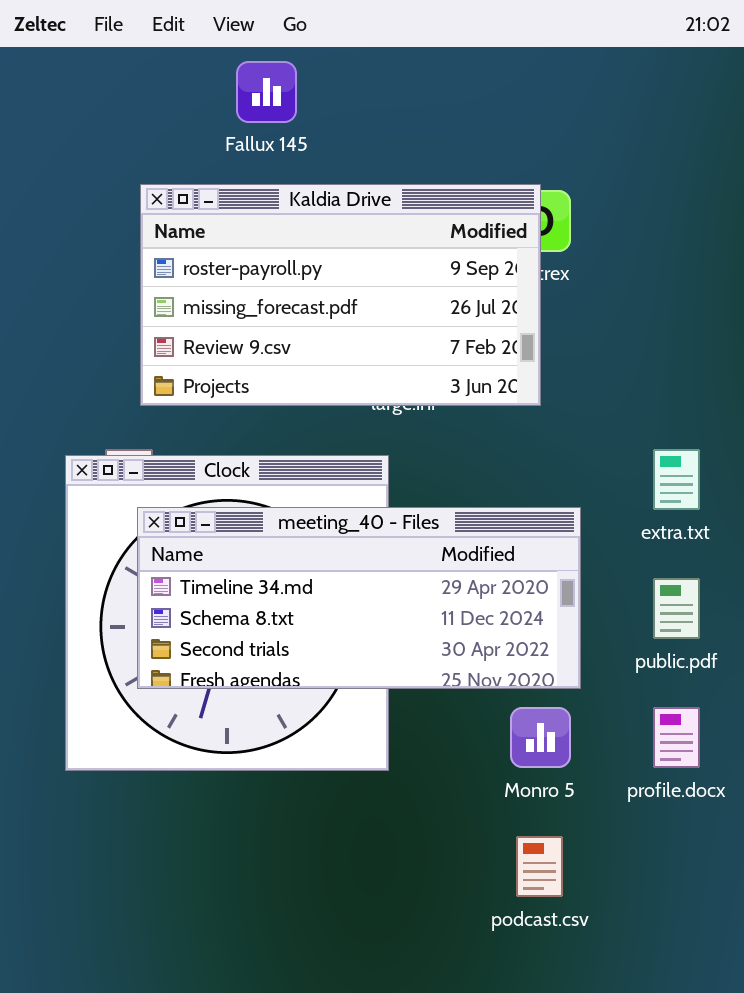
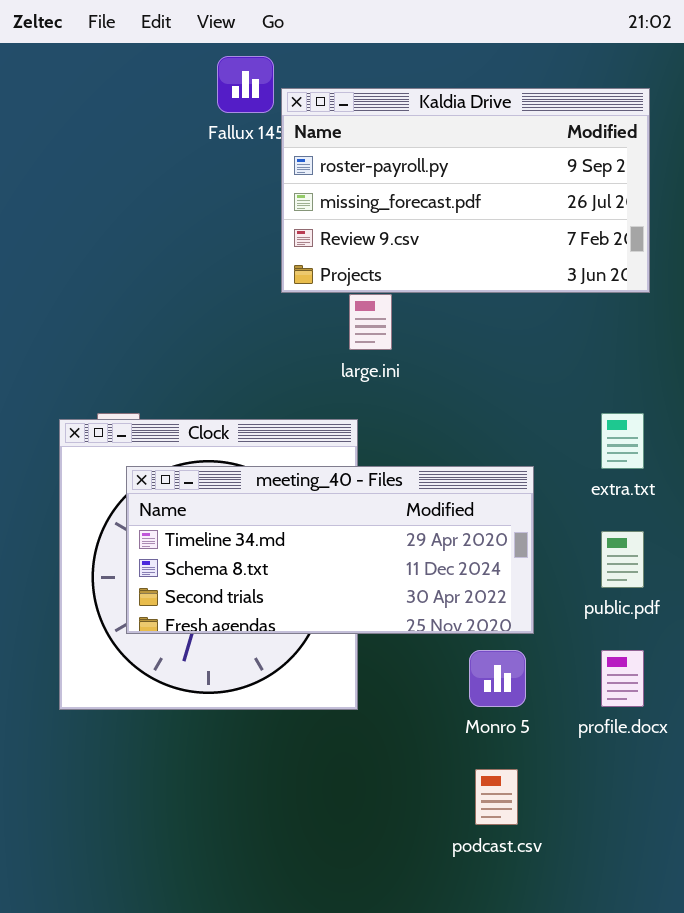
Kaldia Drive: [140,184,541,406] -> [281,88,650,293], moved

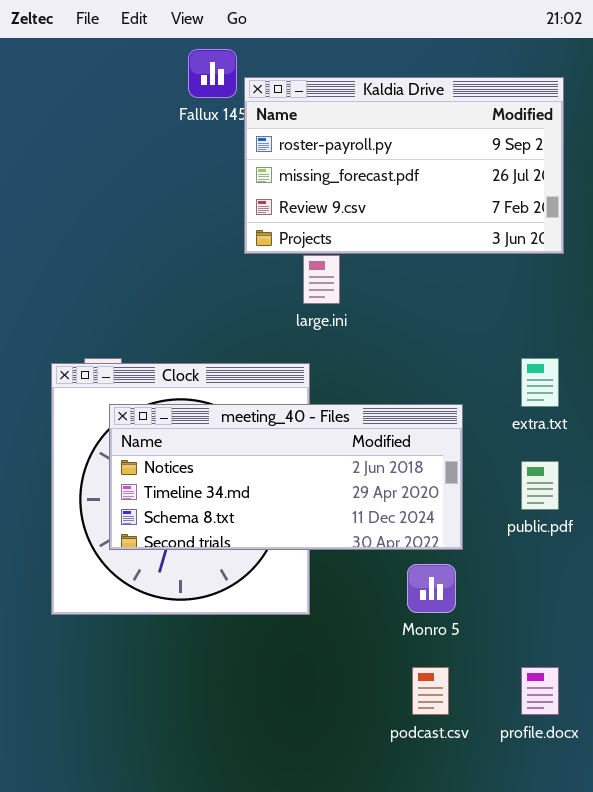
meeting_40 - Files: [126,466,534,634] -> [109,404,463,550], scrolled up 1 row
profile.docx: [601,650,644,707] -> [521,667,559,715], moved

